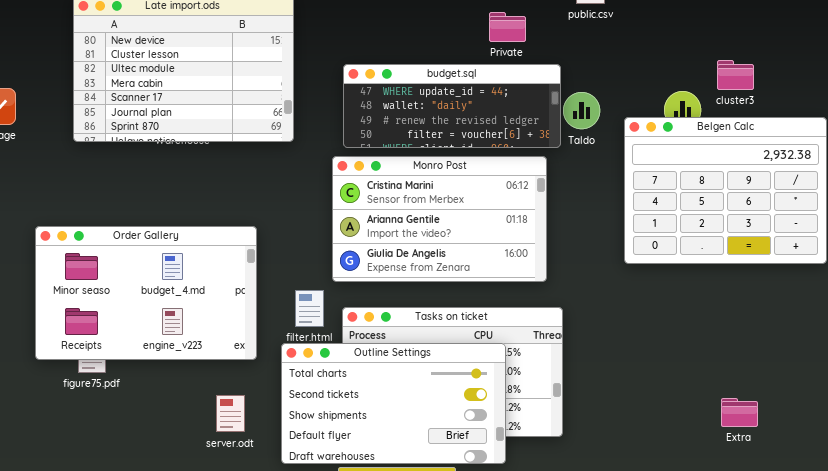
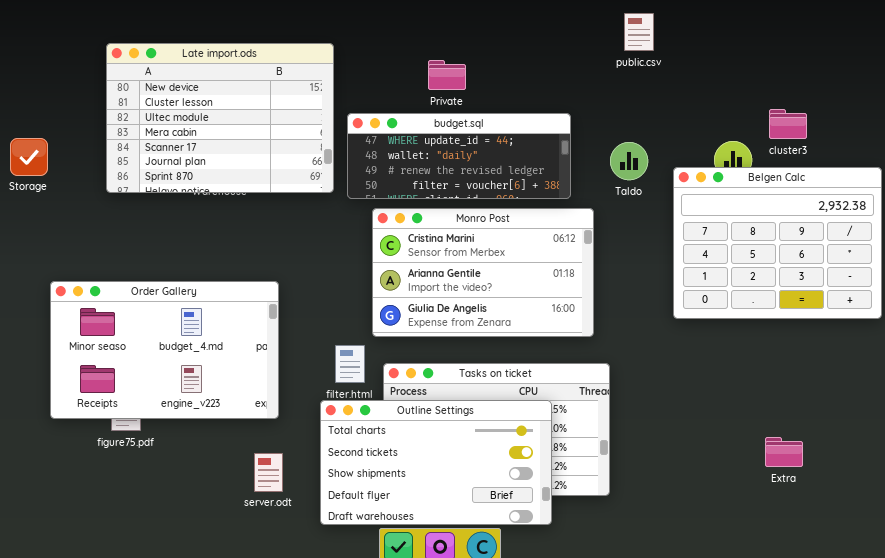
Private: [489,12,526,42] -> [428,60,466,90], moved
budget.sql: [343,64,561,148] -> [347,113,571,199], moved
Order Gallery: [35,226,257,360] -> [50,281,279,419], moved
Extra: [721,398,758,427] -> [765,437,803,467], moved

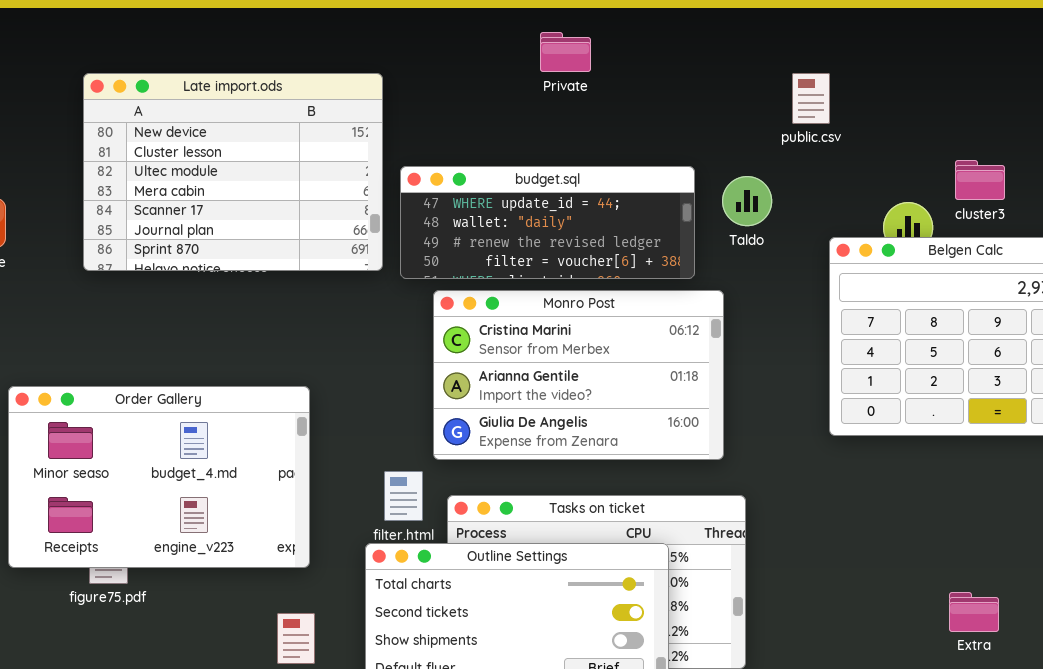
public.csv: [624,13,654,51] -> [792,73,830,124], moved
Private: [428,60,466,90] -> [540,32,591,72], moved
Taldo: [610,142,648,180] -> [722,176,772,226], moved

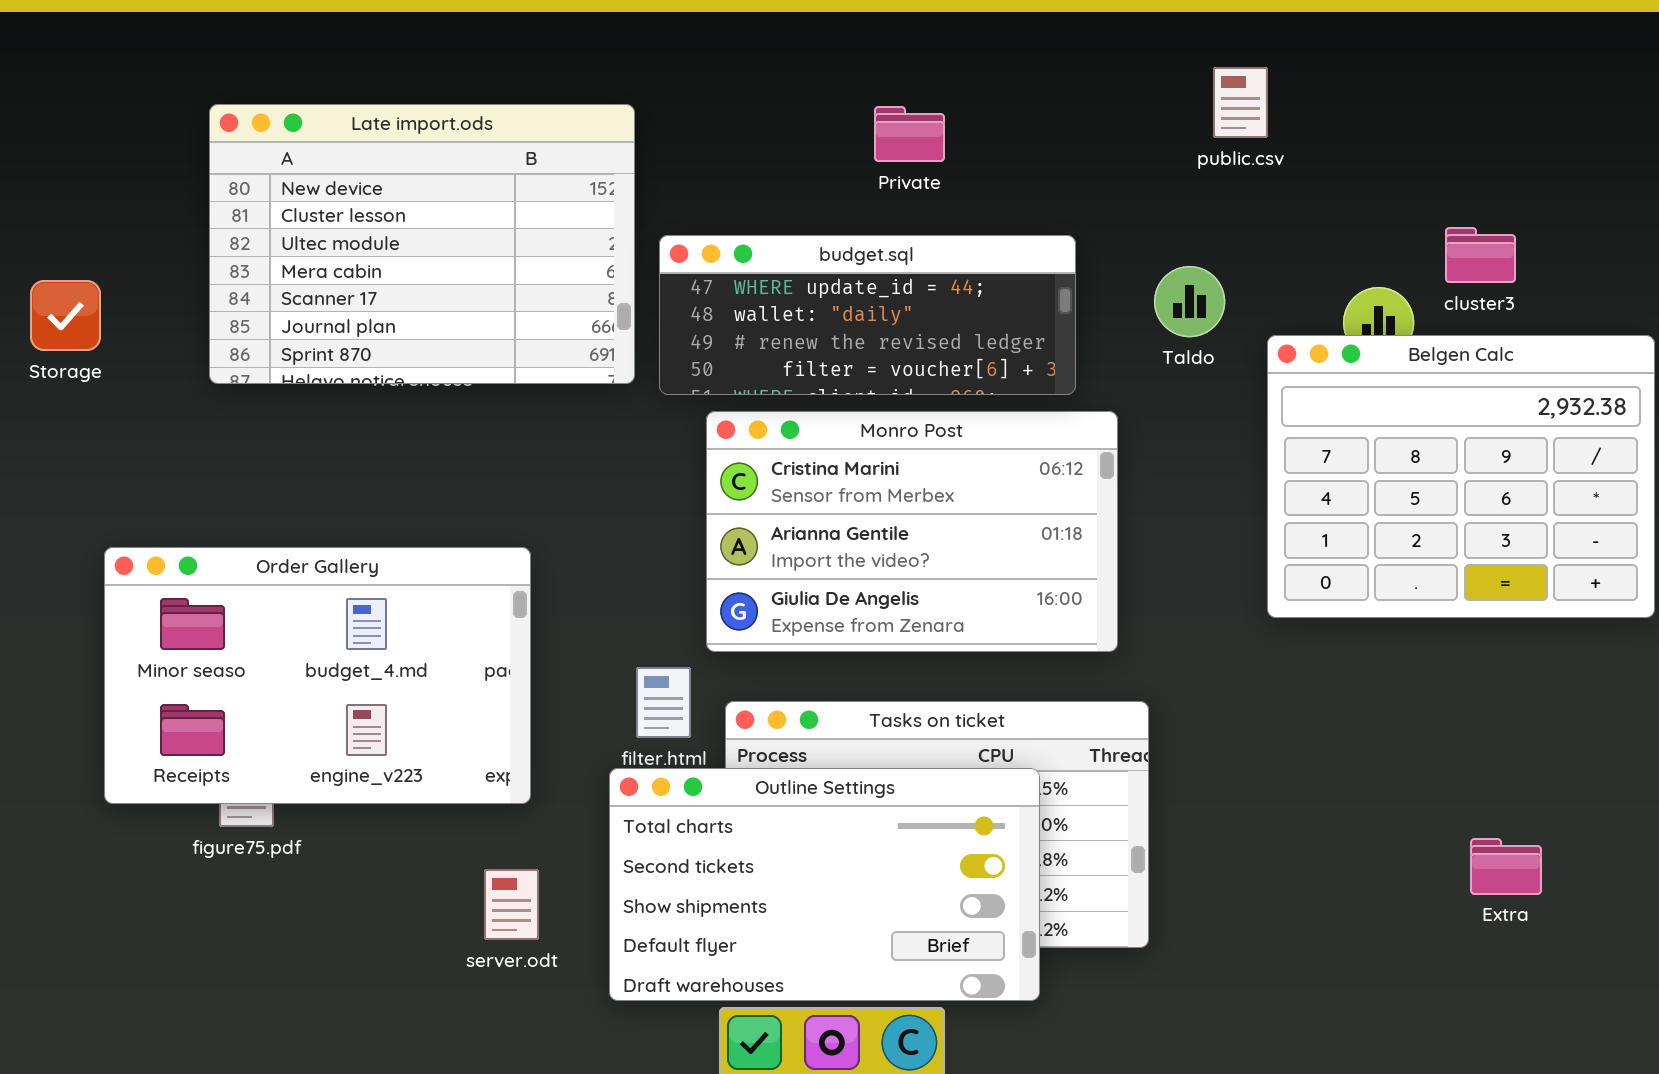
Private: [540,32,591,72] -> [874,106,945,162], moved
public.csv: [792,73,830,124] -> [1213,67,1268,138], moved
Taldo: [722,176,772,226] -> [1154,266,1225,337], moved
Extra: [949,592,999,632] -> [1470,838,1542,895], moved

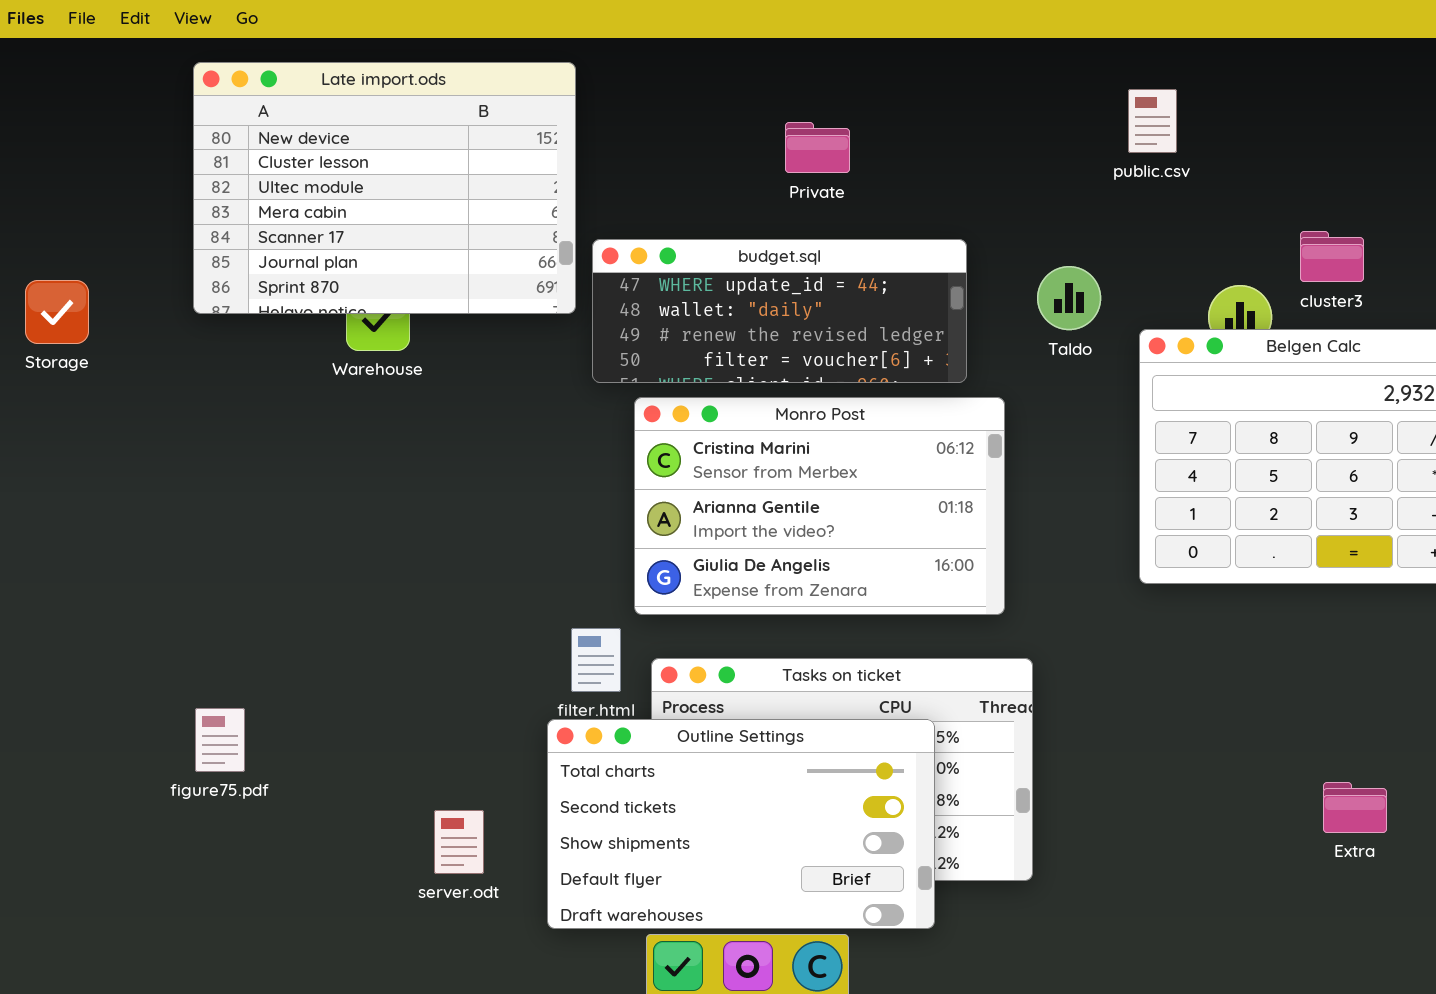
public.csv: [1213,67,1268,138] -> [1128,89,1177,153], moved
Late import.ods: [209,104,635,384] -> [193,62,576,314], moved
Order Gallery: [104,547,531,804] -> none, closed

